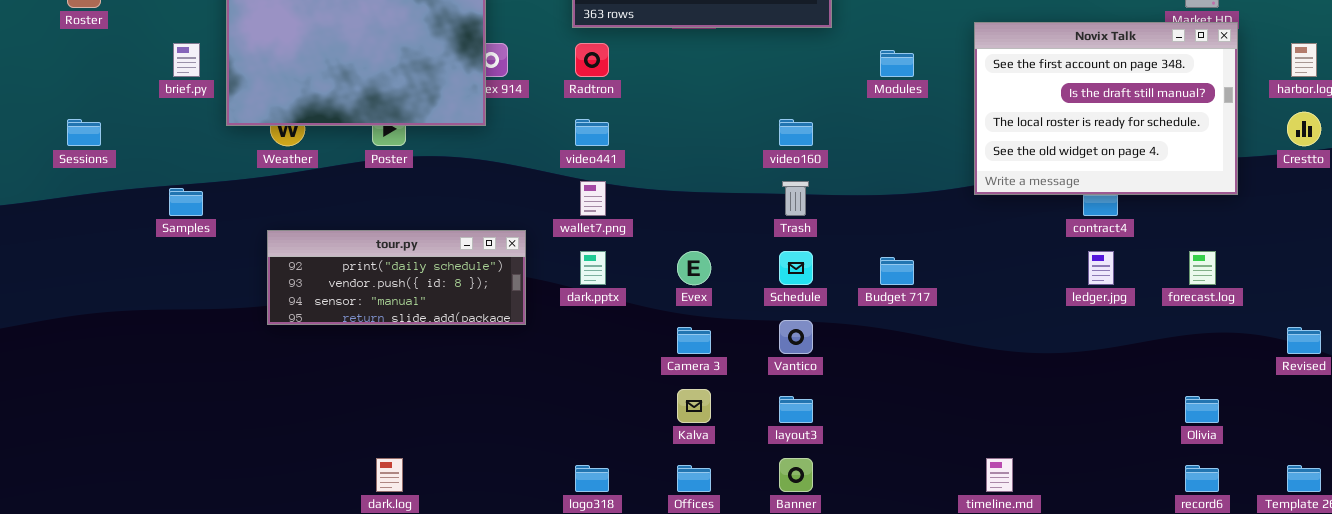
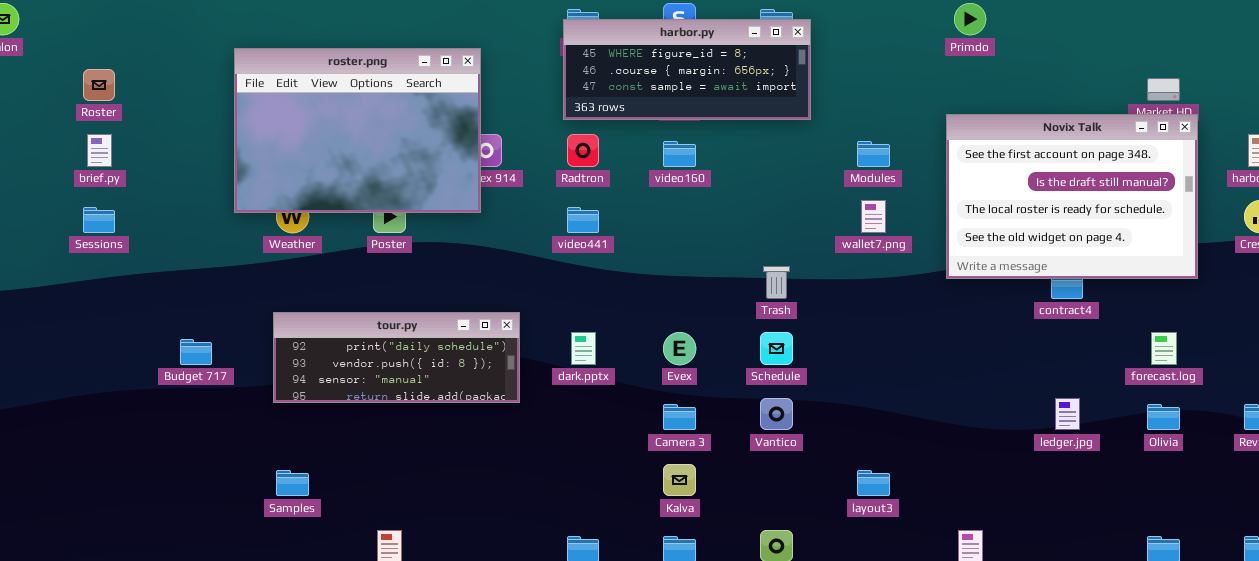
brief.py: [173,43,200,77] -> [87,134,112,167], moved
video160: [779,119,813,146] -> [663,141,696,167], moved
wallet7.png: [580,181,606,216] -> [861,200,886,233], moved
Samples: [169,188,203,216] -> [276,470,309,496], moved
ledger.jpg: [1088,251,1114,285] -> [1055,398,1080,430], moved
Budget 717: [880,257,914,285] -> [180,339,212,365], moved
layout3: [779,396,813,423] -> [857,470,890,496], moved
Olivia: [1185,396,1219,423] -> [1147,404,1180,430], moved

